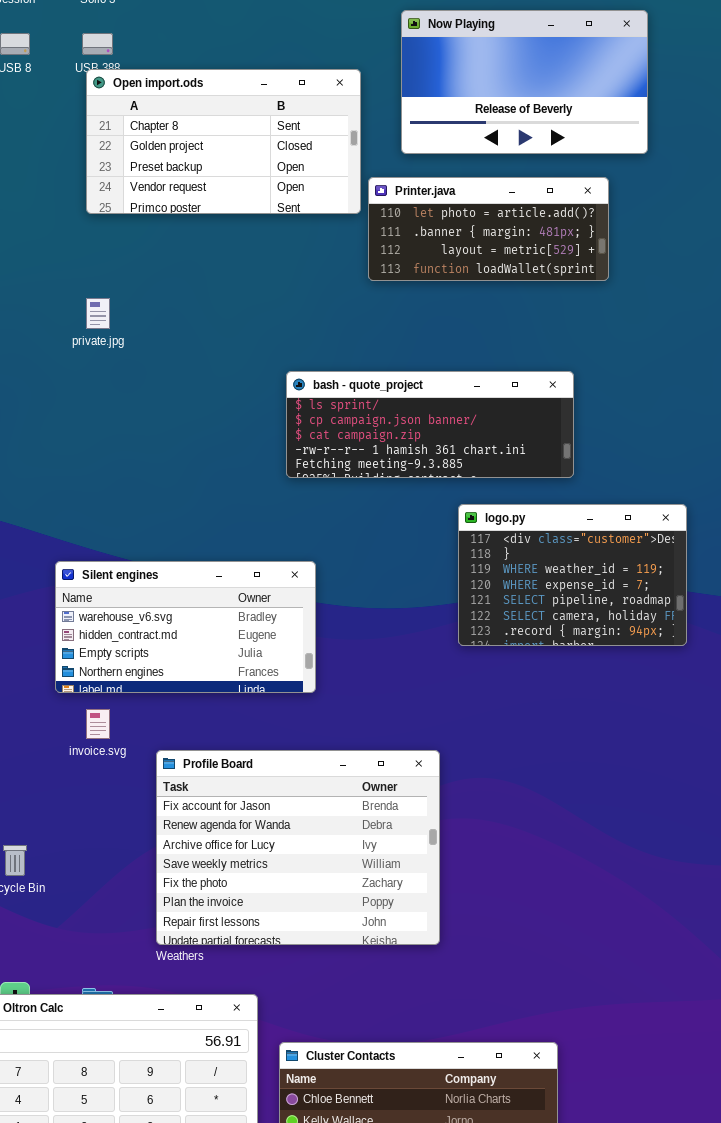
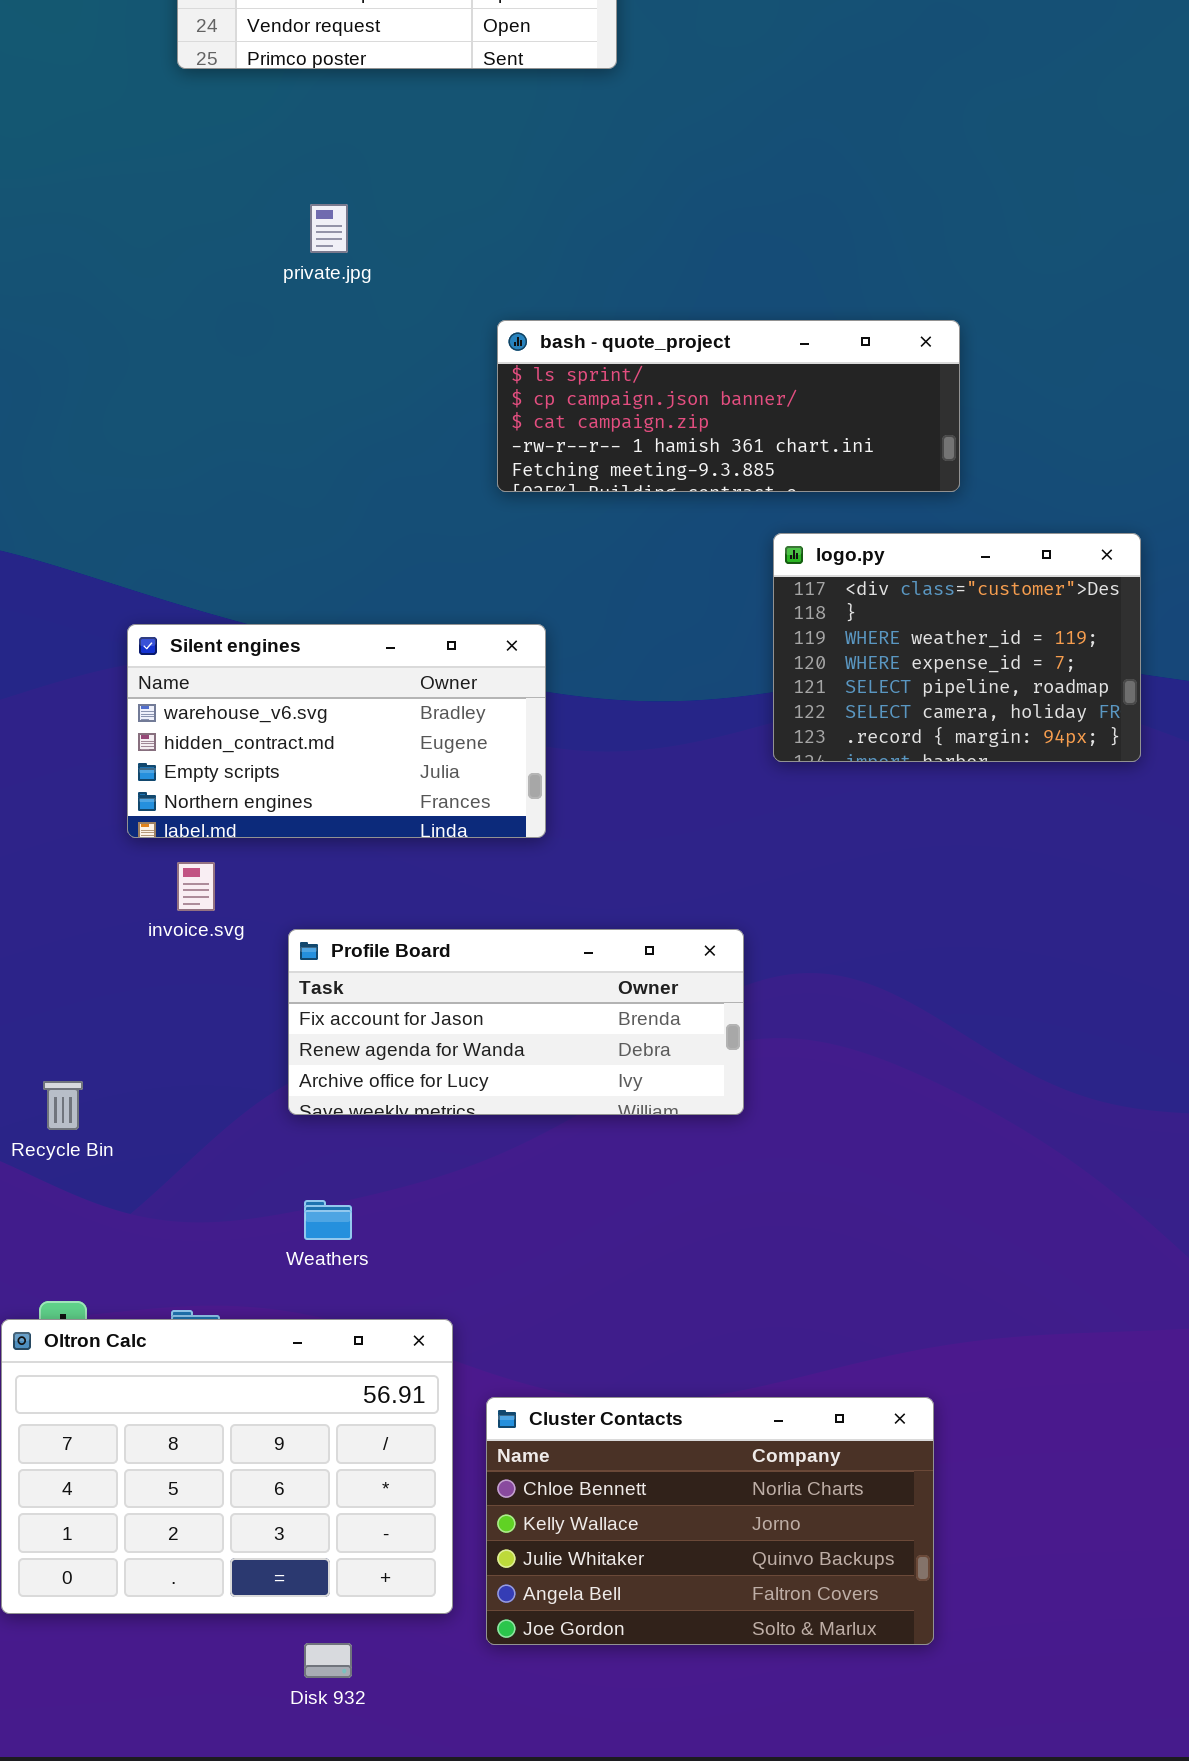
Printer.java: [368,177,609,281] -> none, closed
private.jpg: [86,298,110,329] -> [310,204,348,253], moved
Profile Board: [156,750,440,945] -> [288,929,744,1115], resized

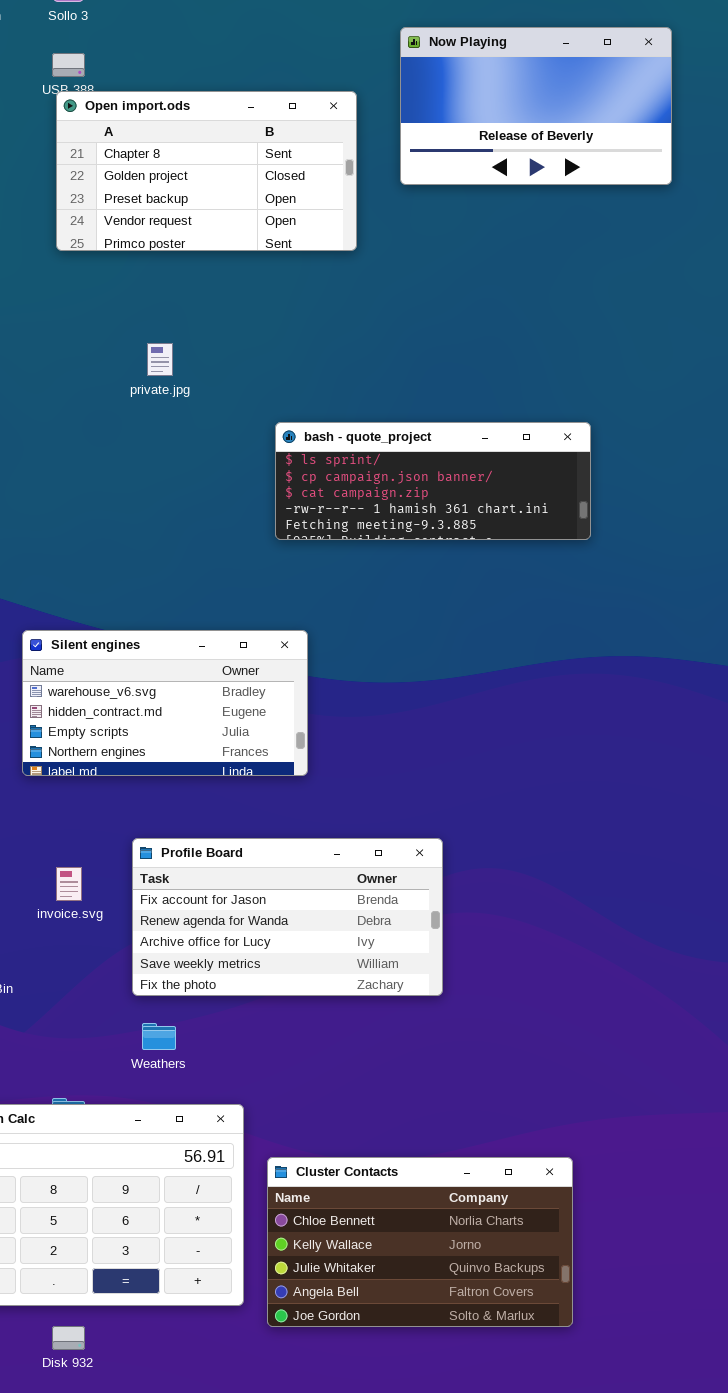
logo.py: [773,533,1141,762] -> none, closed
invoice.svg: [177,862,215,911] -> [56,867,82,901], moved
Profile Board: [288,929,744,1115] -> [132,838,443,996], resized
Disk 932: [304,1643,352,1678] -> [52,1326,85,1350], moved

